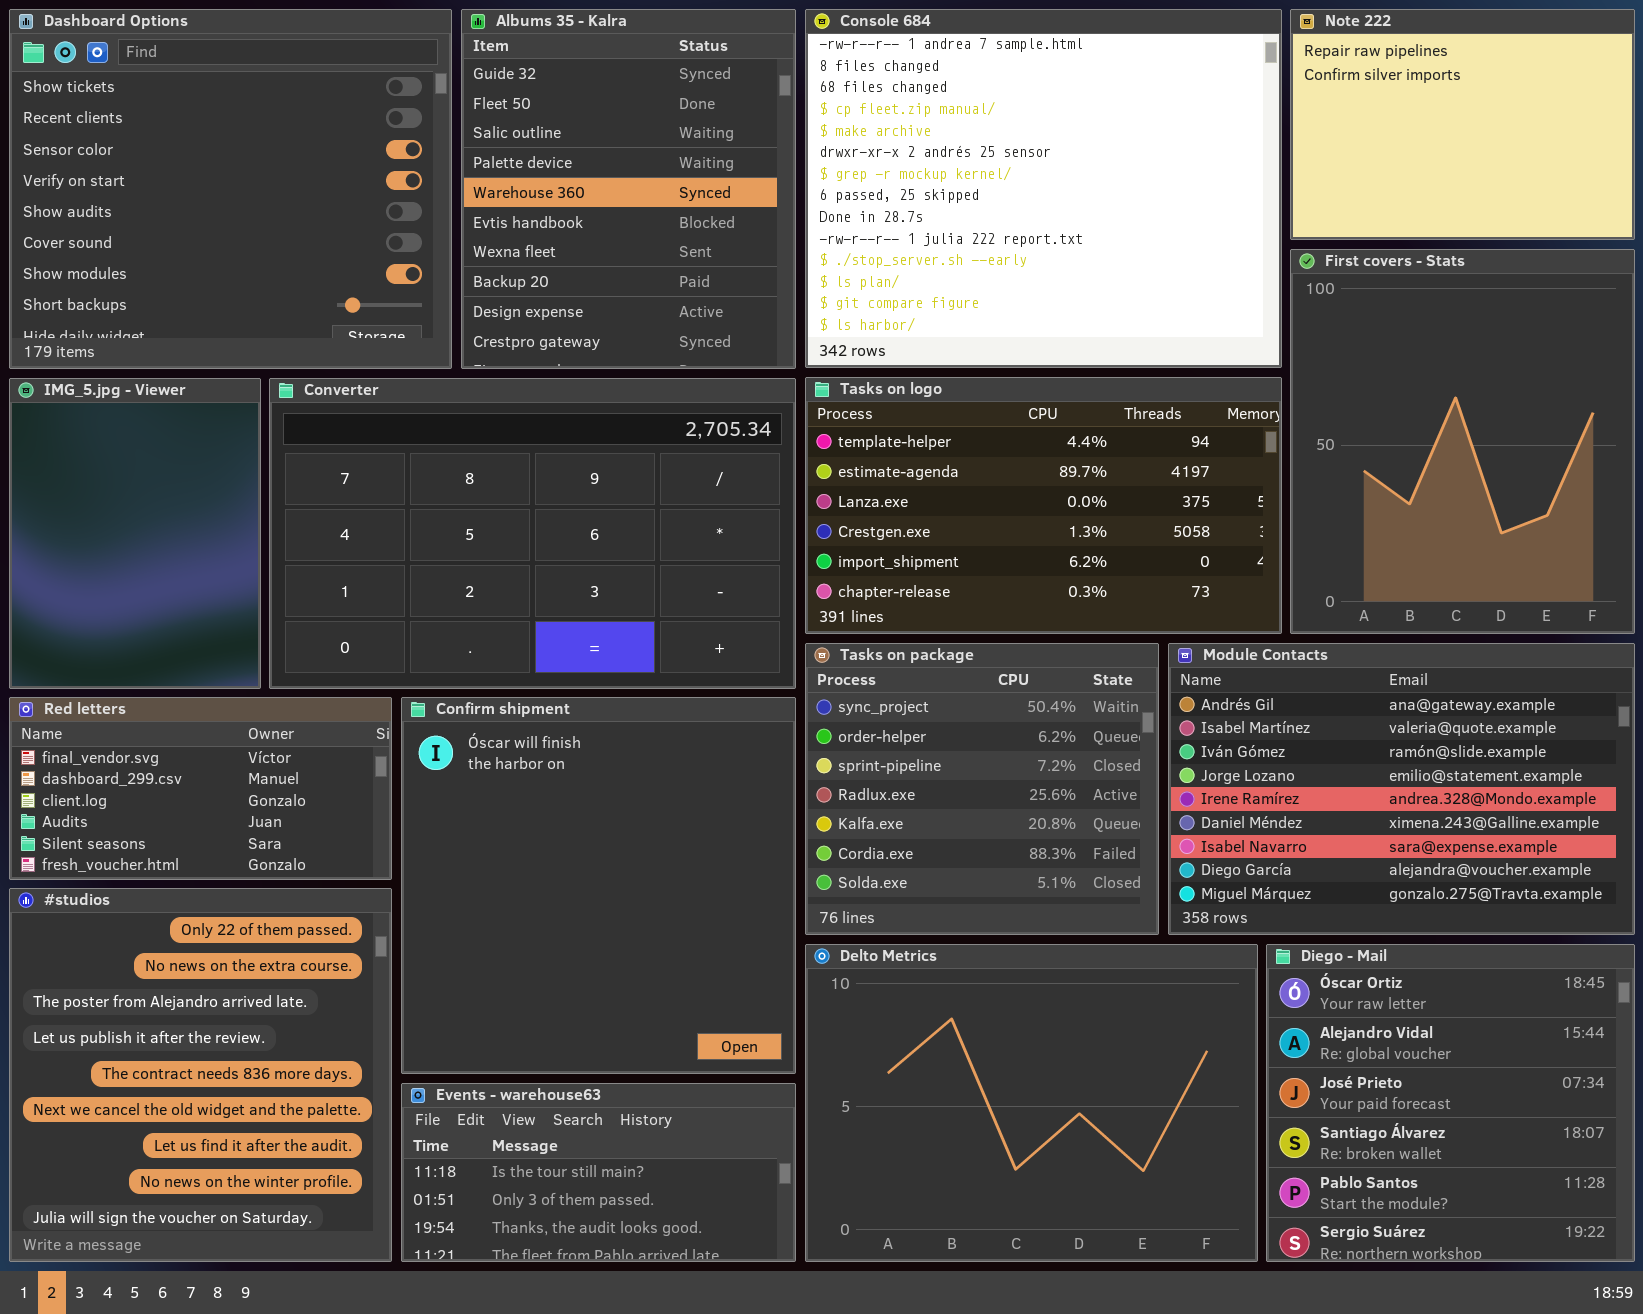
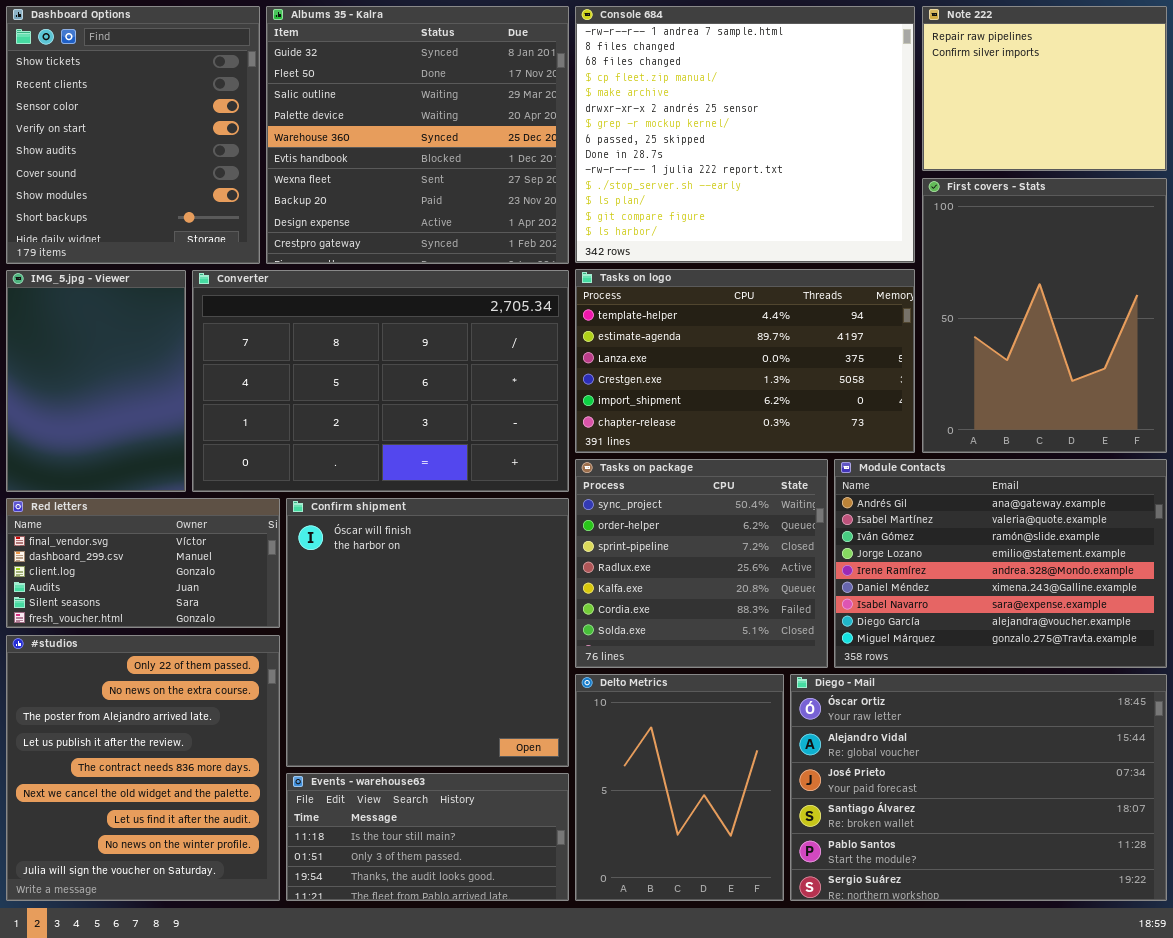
Dashboard Options: [9,9,452,369] -> [6,6,260,264], resized
Albums 35 - Kalra: [461,9,796,369] -> [266,6,569,264], resized
Delto Metrics: [805,944,1258,1262] -> [575,674,784,901], resized
Diego - Mail: [1266,944,1635,1262] -> [790,674,1167,901], resized

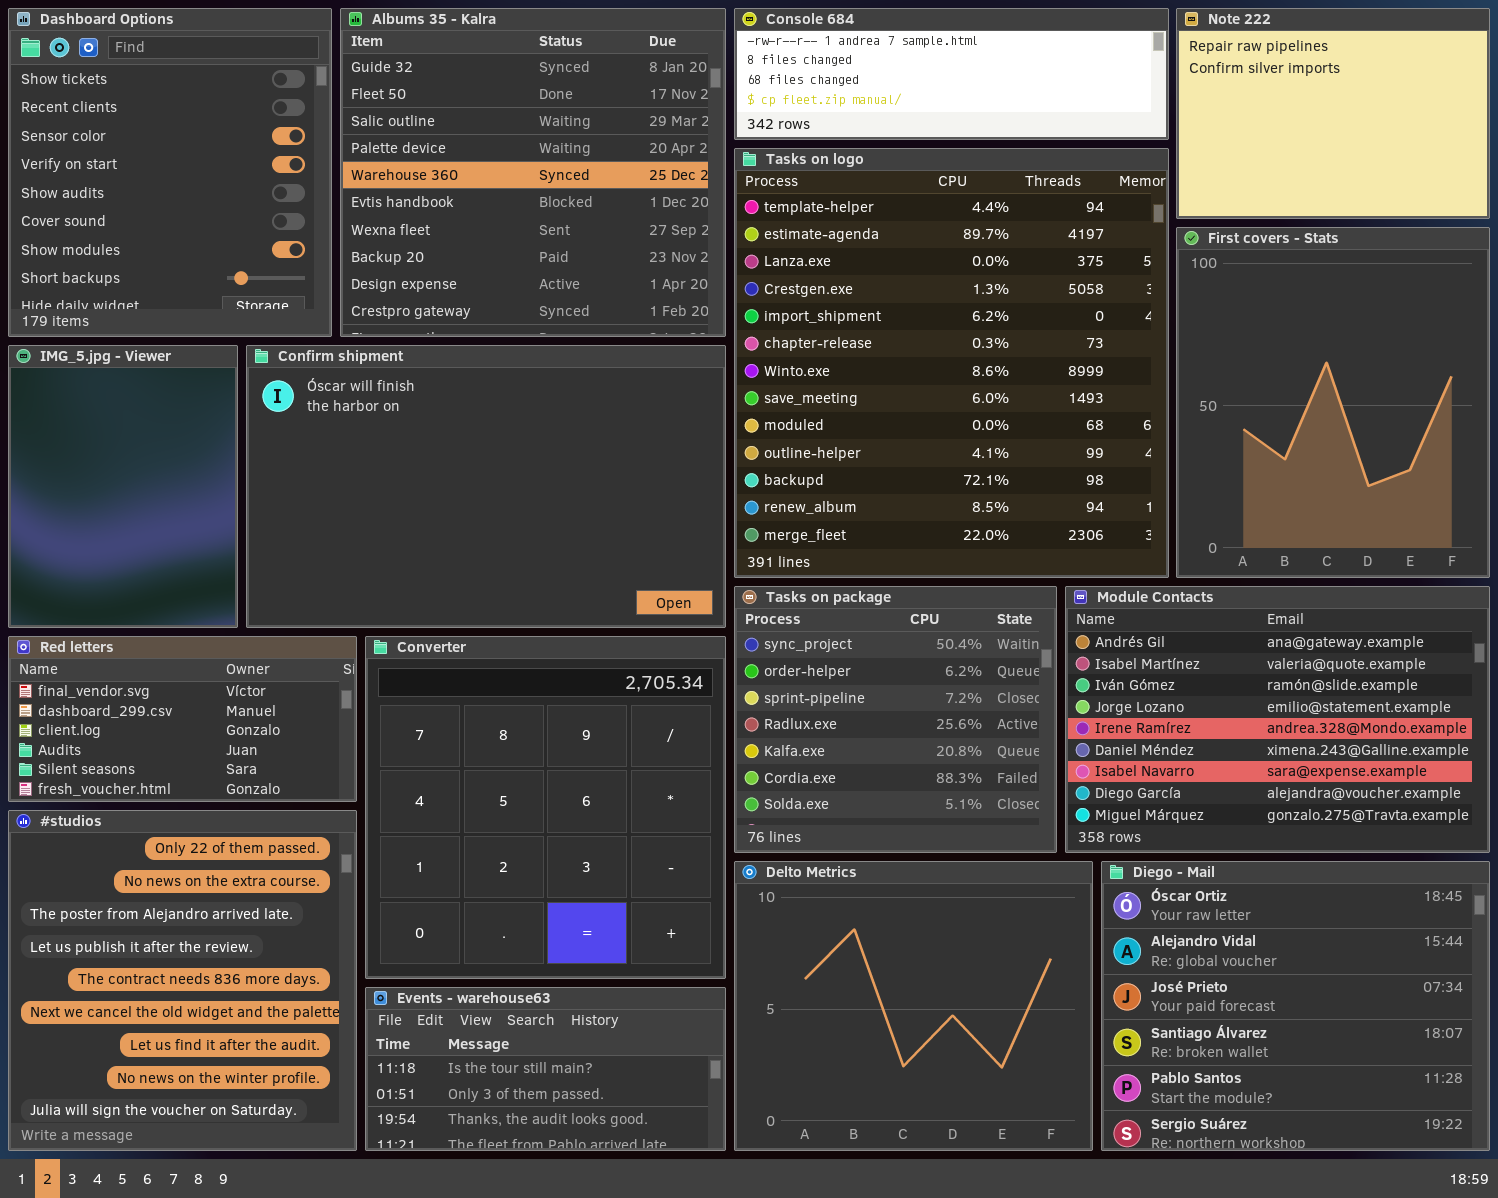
Console 684: [575,6,915,263] -> [734,8,1169,140], resized
Tasks on logo: [575,269,915,453] -> [734,148,1169,578], resized
Converter: [192,270,569,492] -> [365,636,726,979], moved, resized
Confirm shipment: [286,498,569,767] -> [246,345,726,628], moved, resized
Delto Metrics: [575,674,784,901] -> [734,861,1093,1151], resized
Diego - Mail: [790,674,1167,901] -> [1101,861,1490,1151], resized

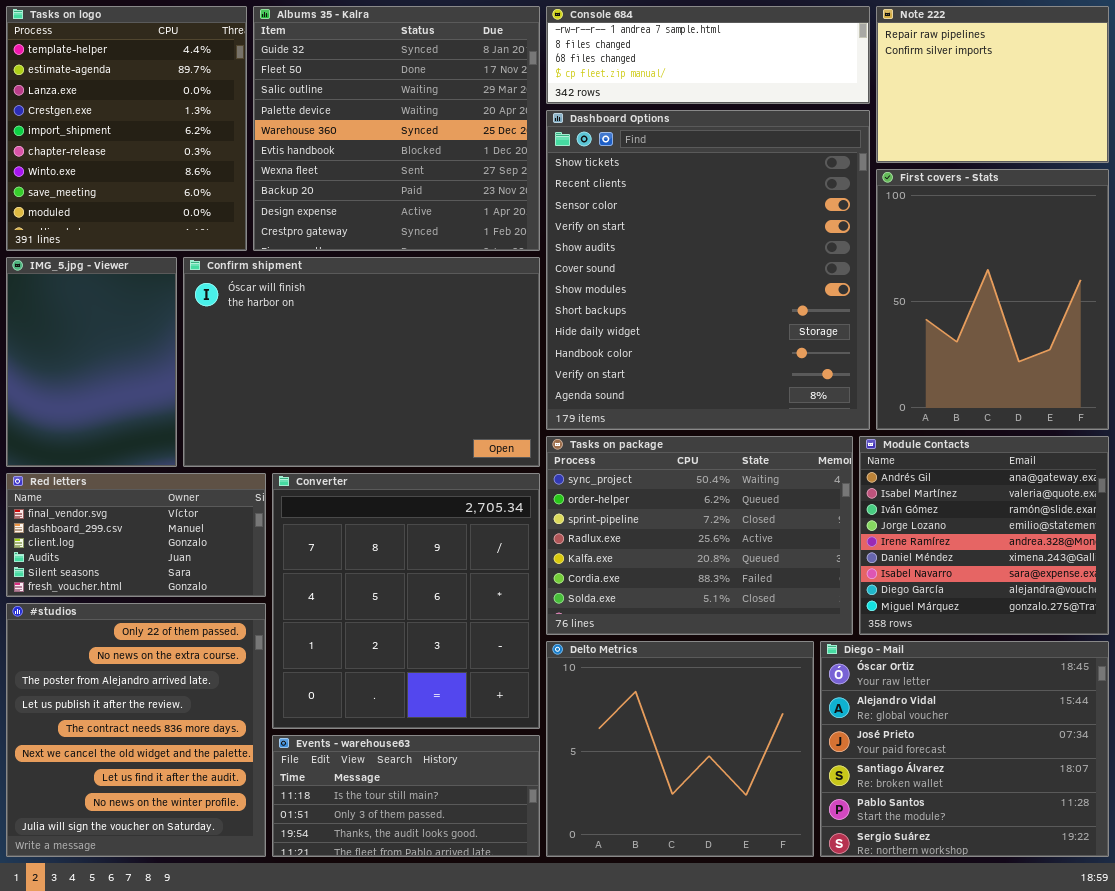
Dashboard Options: [8,8,332,337] -> [546,110,870,430], moved, resized
Tasks on logo: [734,148,1169,578] -> [6,6,247,251], moved, resized
Tasks on package: [734,586,1057,853] -> [546,436,853,635], resized
Module Contacts: [1065,586,1490,853] -> [859,436,1109,635], resized

